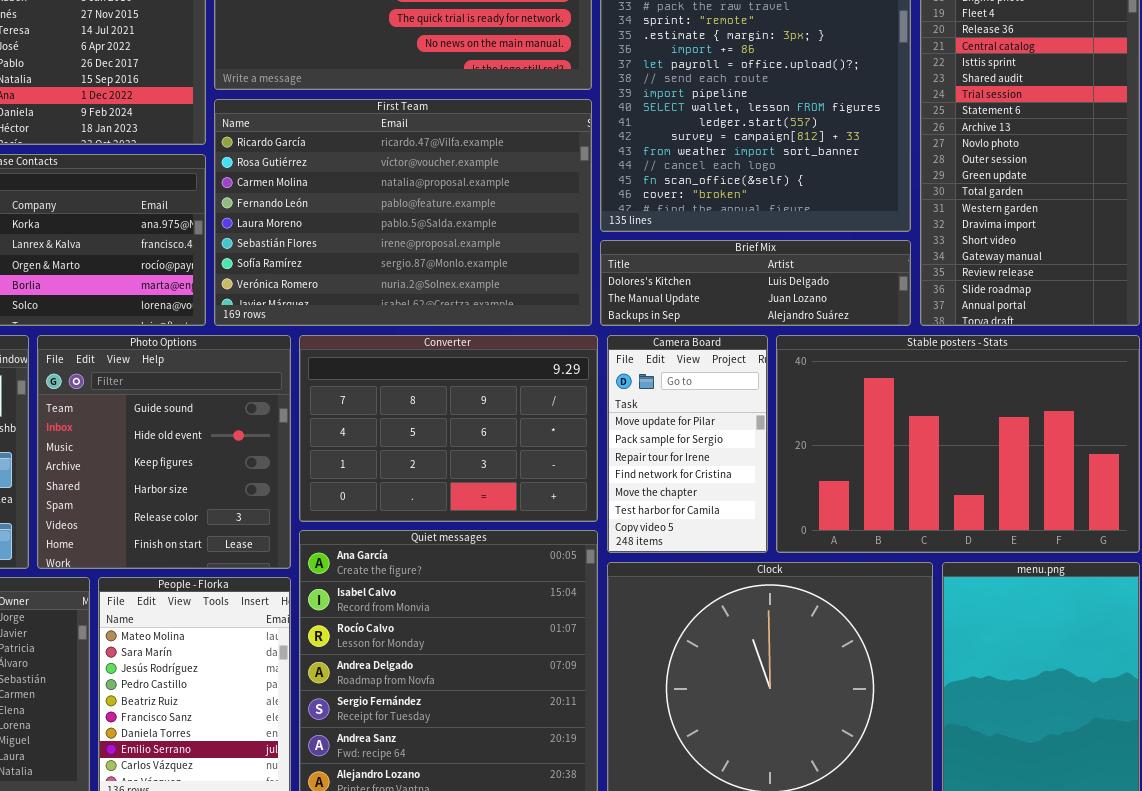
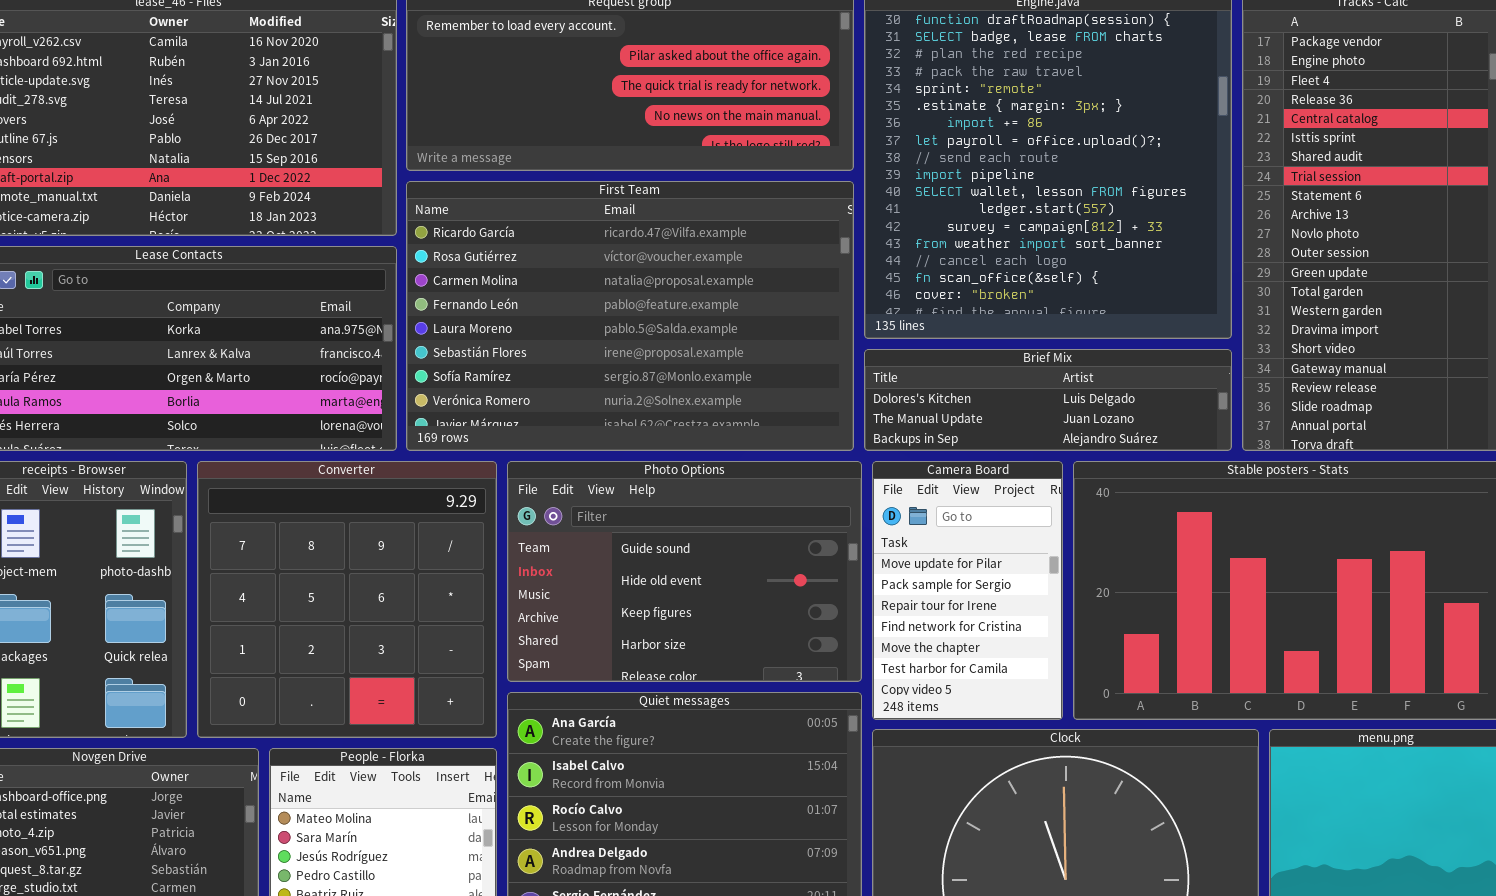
Photo Options: [37,335,291,569] -> [507,461,862,682], moved, resized
Converter: [299,335,598,522] -> [197,461,497,738], moved, resized

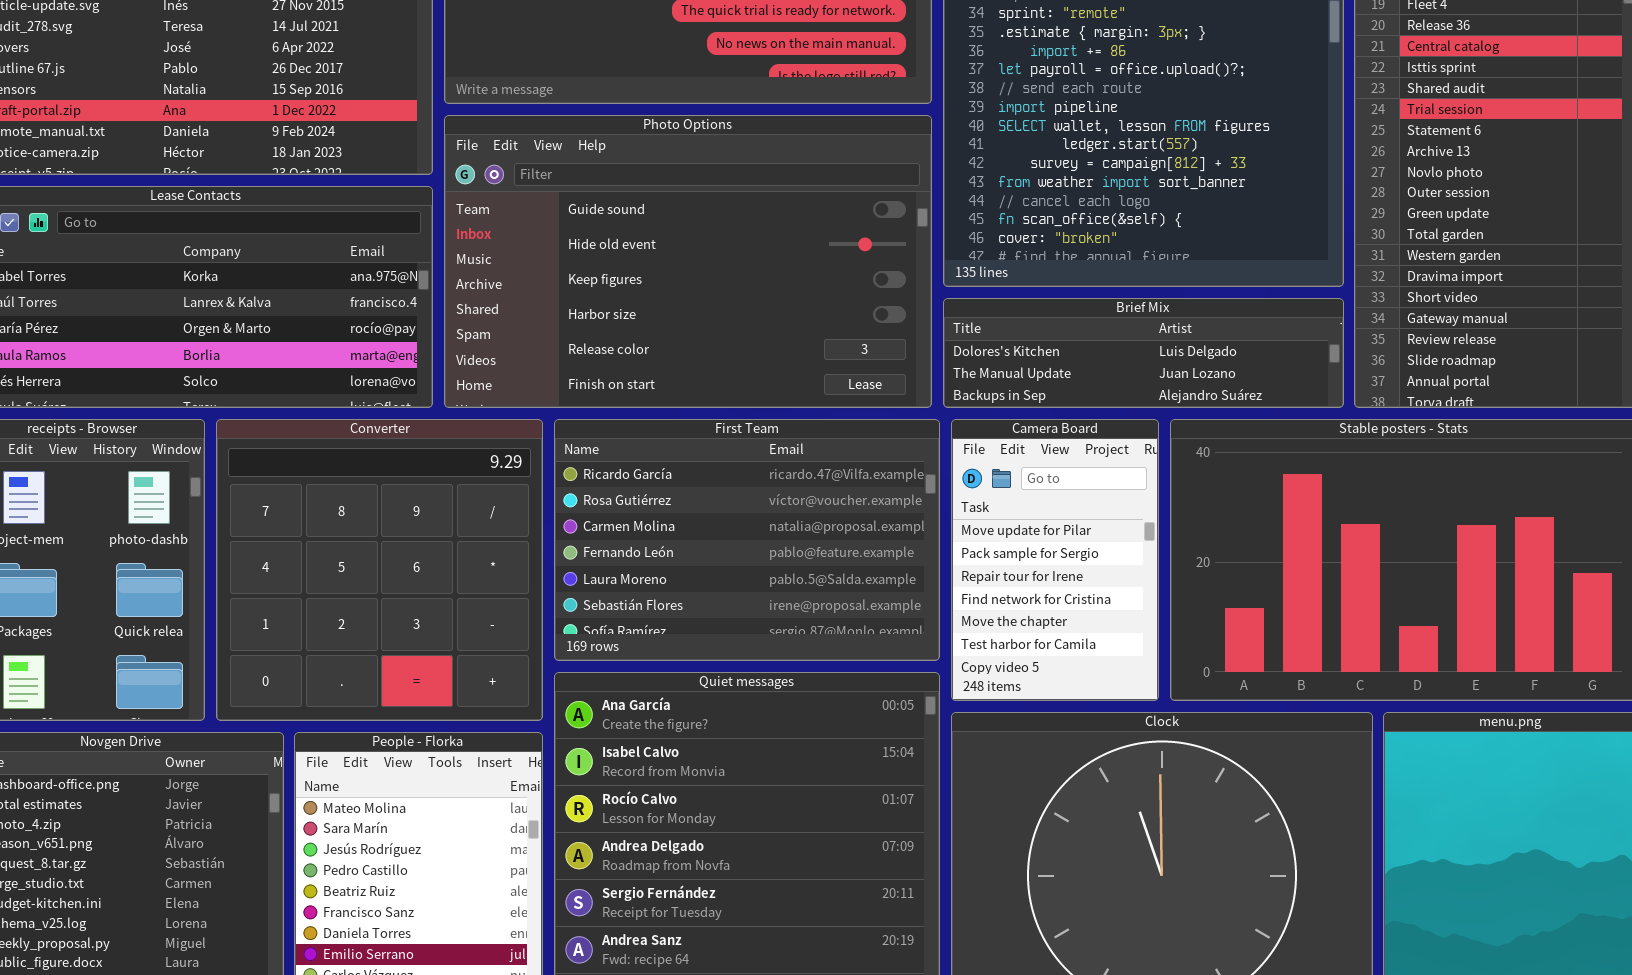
First Team: [406,181,854,451] -> [554,419,940,661], moved, resized
Photo Options: [507,461,862,682] -> [444,115,932,408], moved, resized

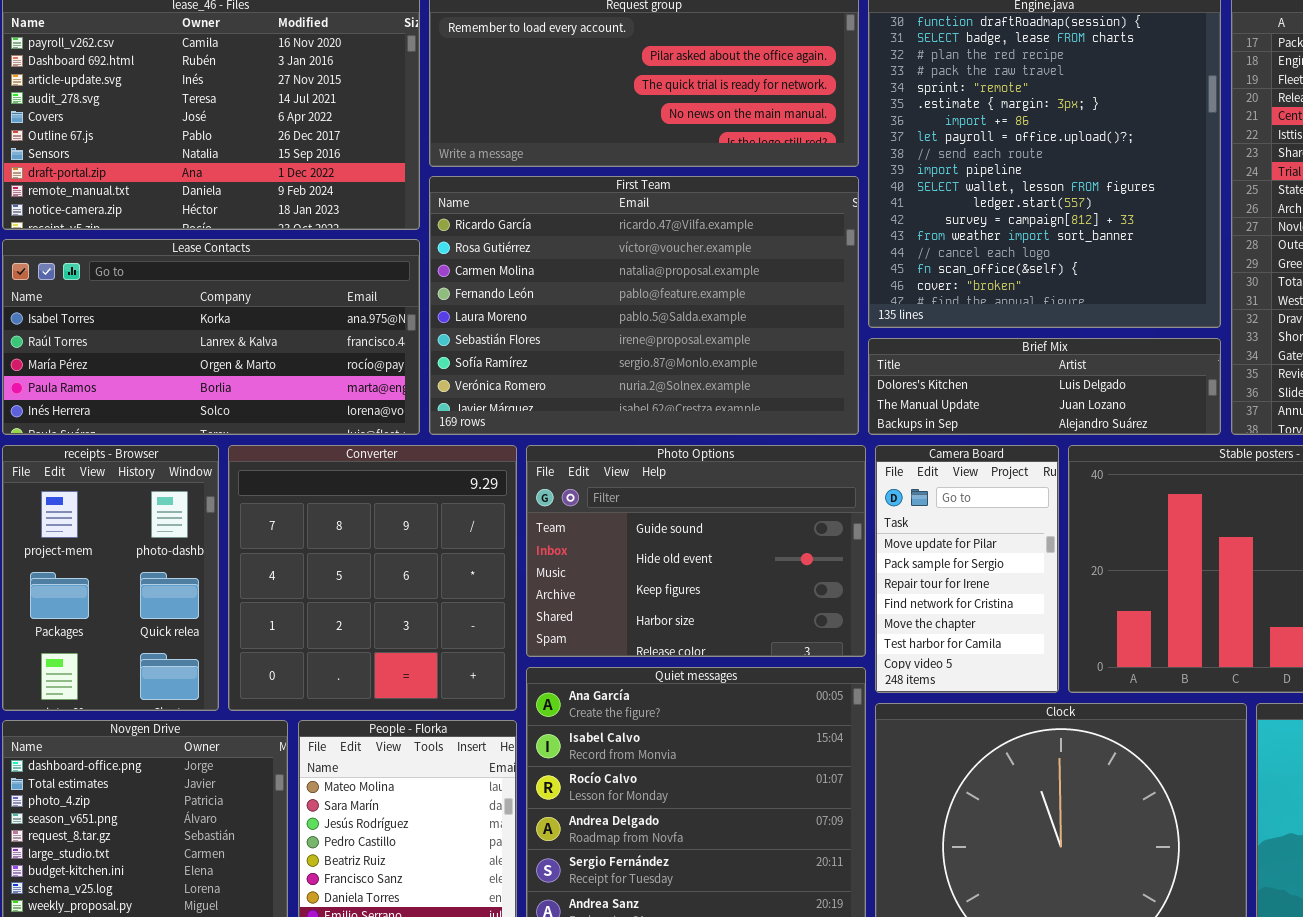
Photo Options: [444,115,932,408] -> [526,445,866,657], moved, resized
First Team: [554,419,940,661] -> [429,176,859,435], moved, resized

